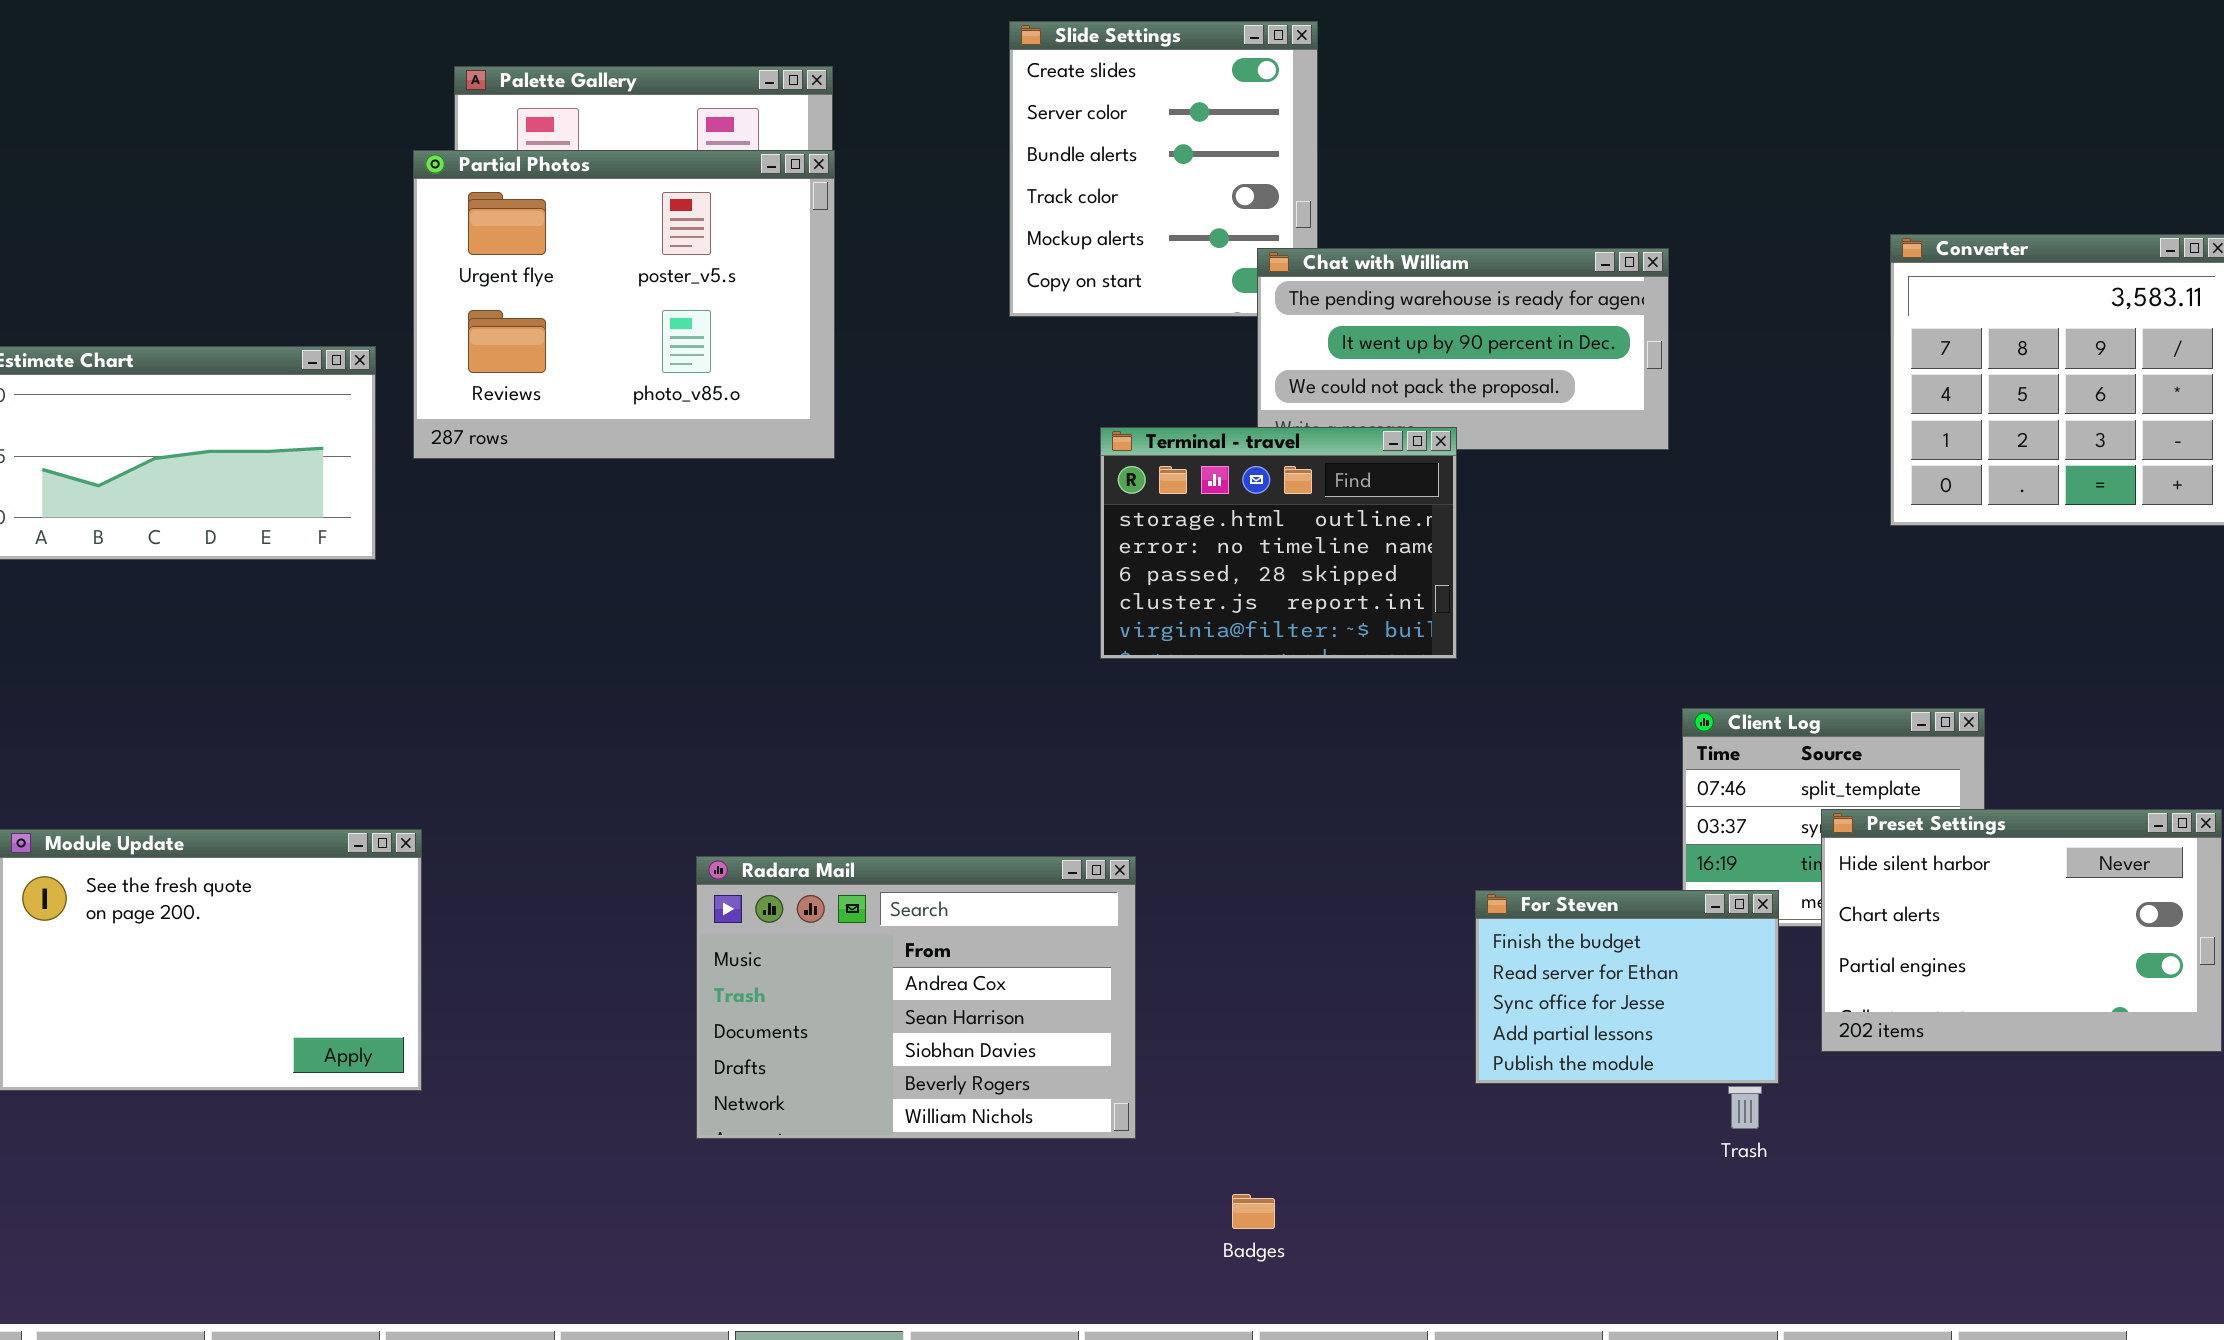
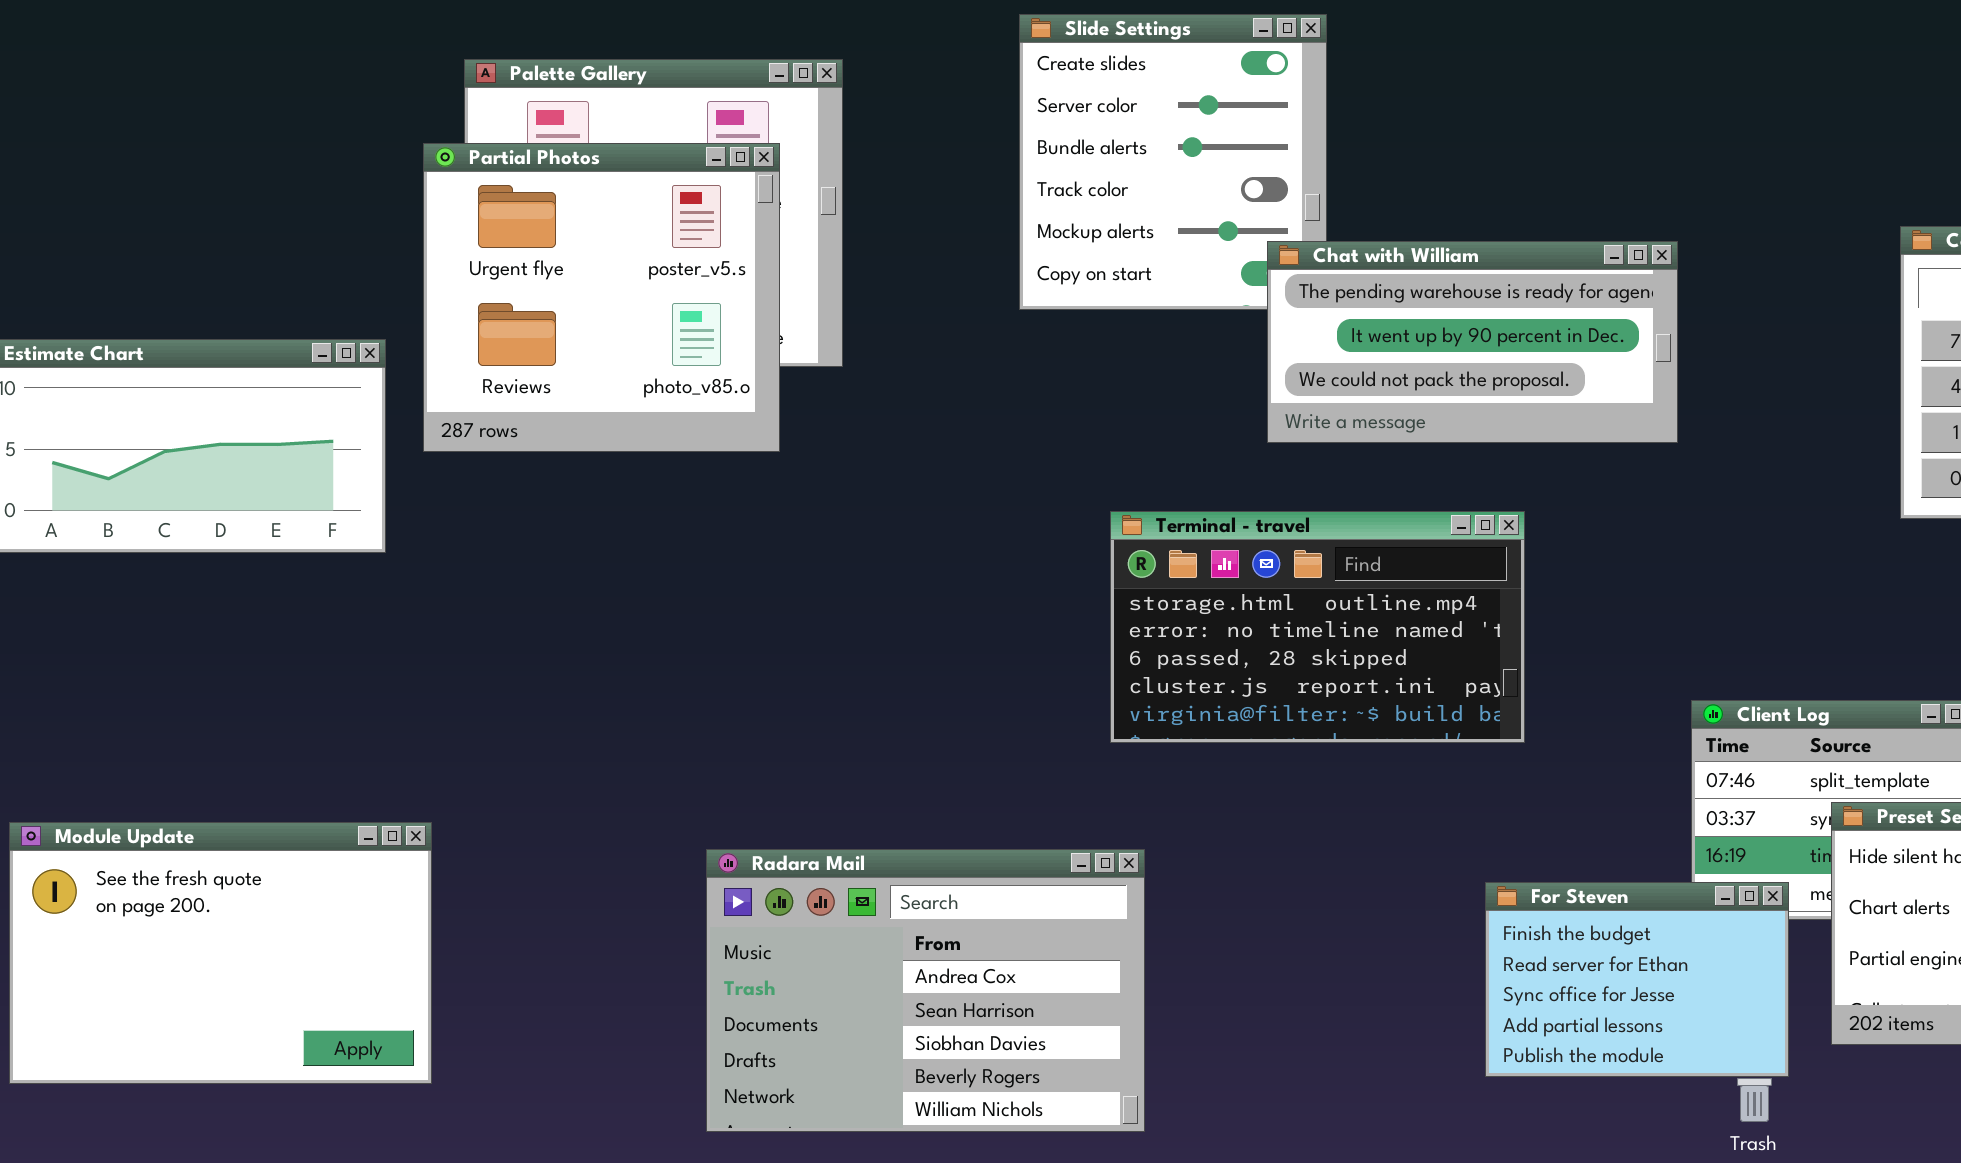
Partial Photos: [413,150,835,459] -> [423,143,780,452], resized
Terminal - travel: [1100,427,1457,659] -> [1110,511,1525,743], moved, resized

